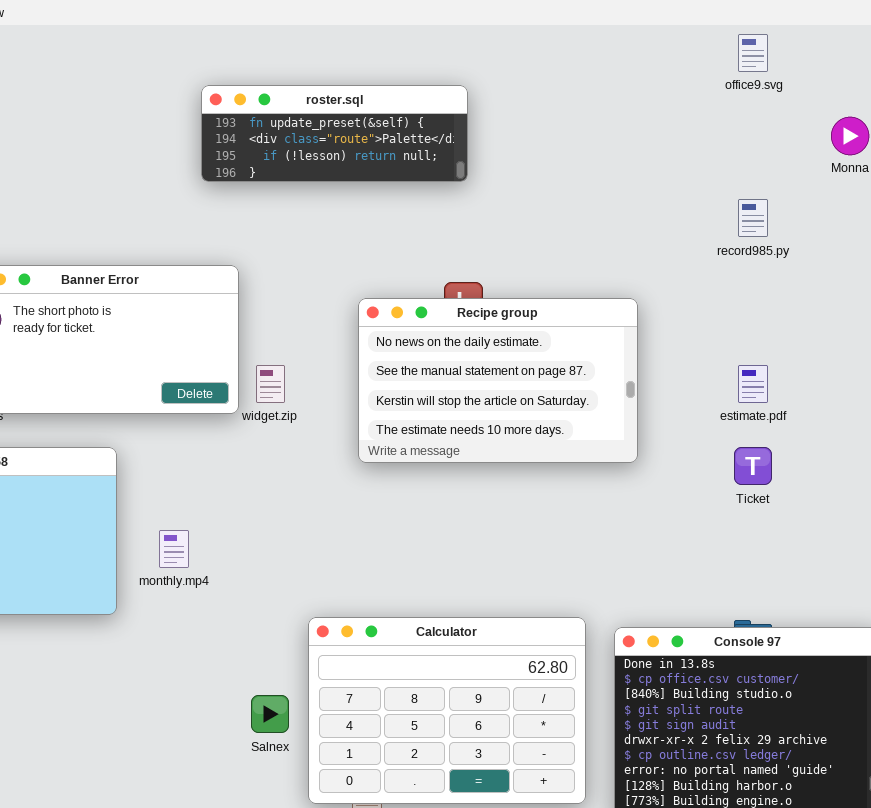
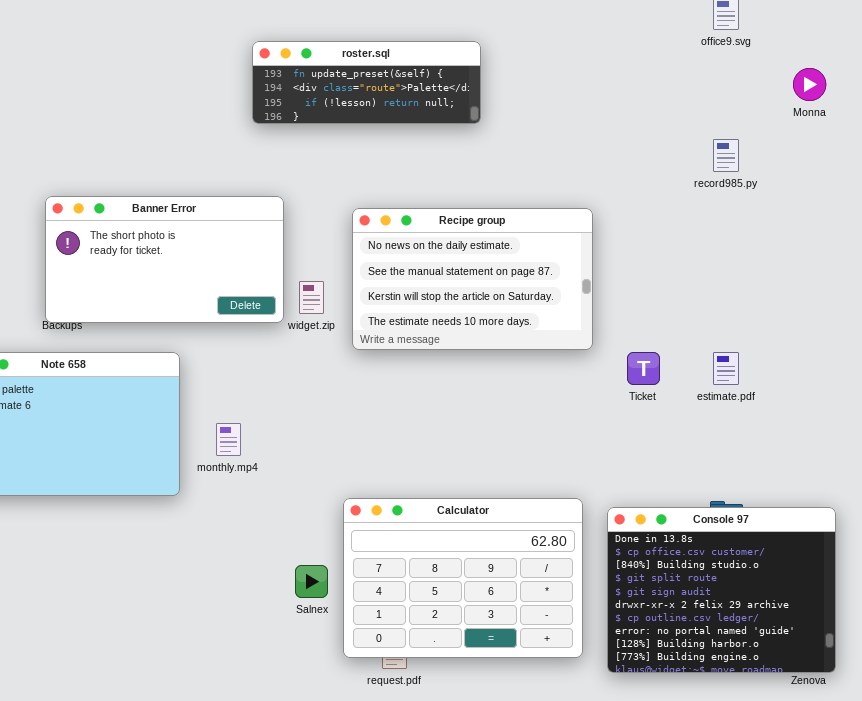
Recipe group: [358,298,638,463] -> [352,208,593,350], moved
estimate.pdf: [738,365,768,403] -> [713,352,739,385], moved
Ticket: [734,447,772,485] -> [627,352,660,385], moved

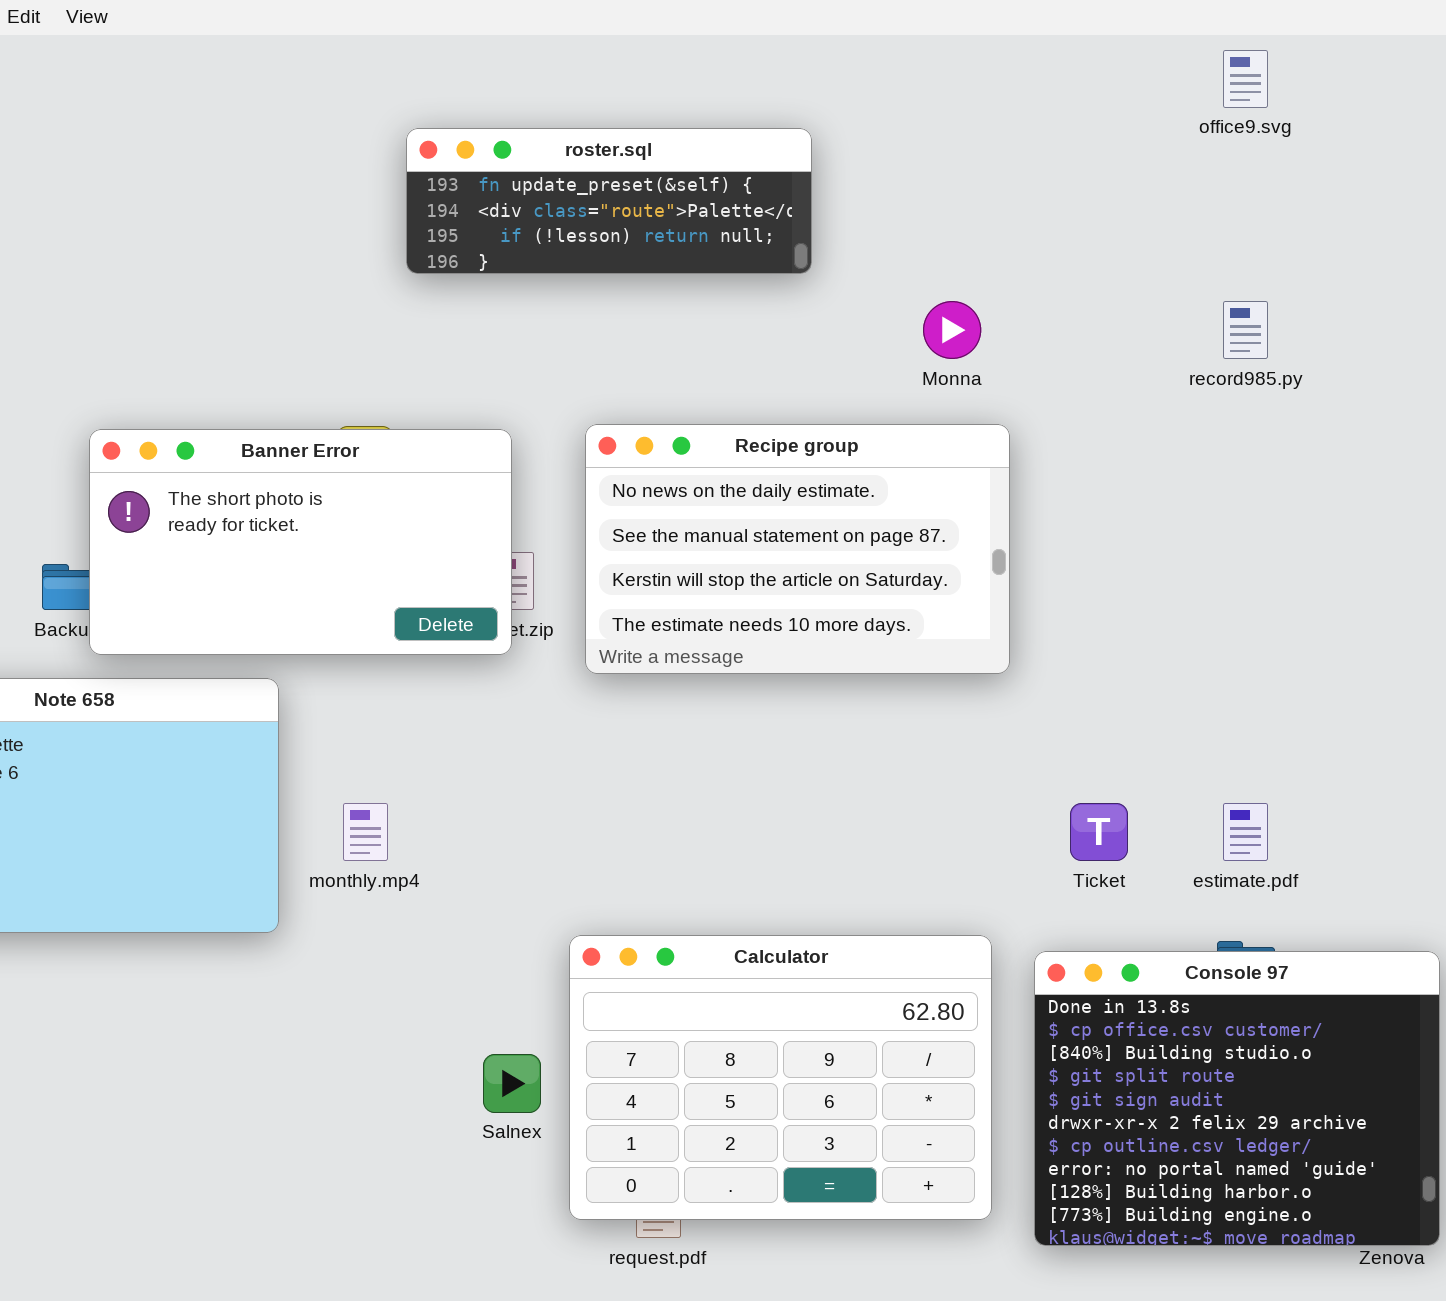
Monna: [793,68,826,101] -> [923,301,981,359], moved
Banner Error: [45,196,284,323] -> [89,429,512,655], moved
Ticket: [627,352,660,385] -> [1070,803,1128,861], moved
estimate.pdf: [713,352,739,385] -> [1223,803,1268,861], moved

